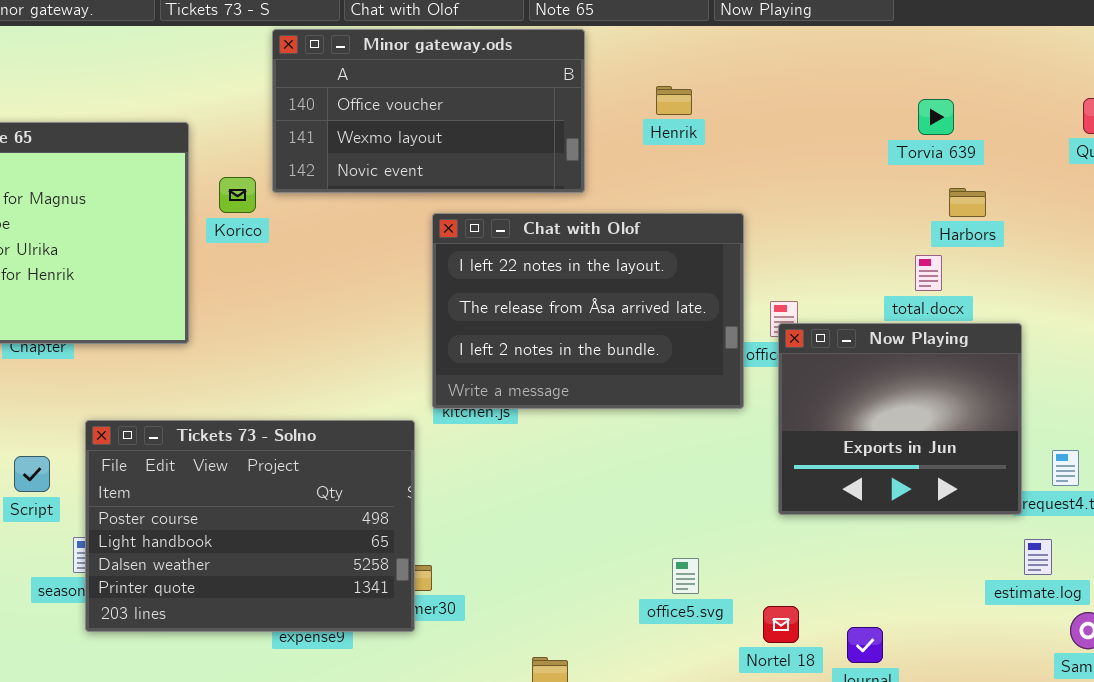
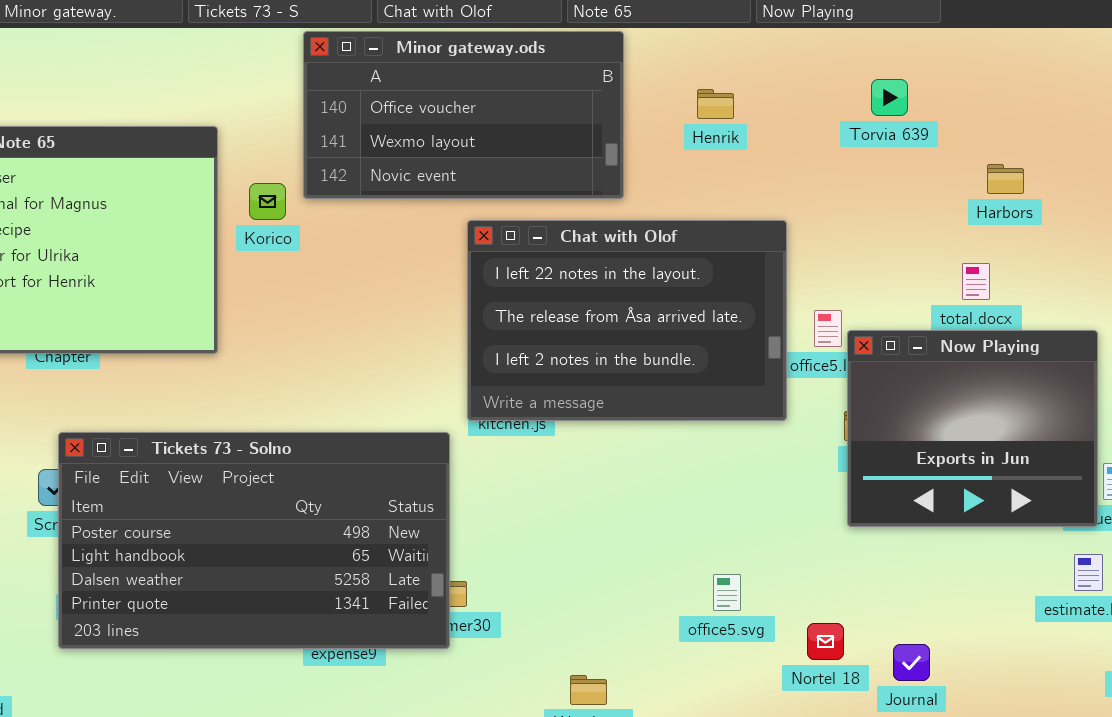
Torvia 639: [918,99,954,135] -> [871,79,908,116], moved
Harbors: [949,188,986,217] -> [987,164,1024,194], moved
Now Playing: [778,323,1022,515] -> [847,330,1098,527], moved
Tickets 73 - Solno: [85,420,415,632] -> [58,432,450,649], resized

